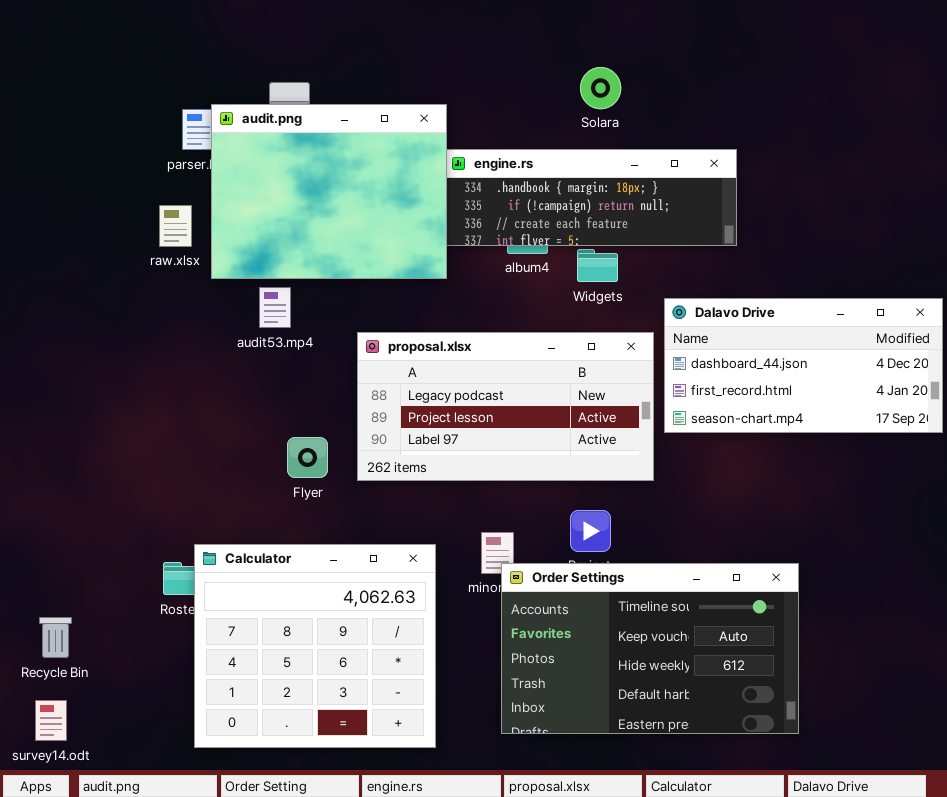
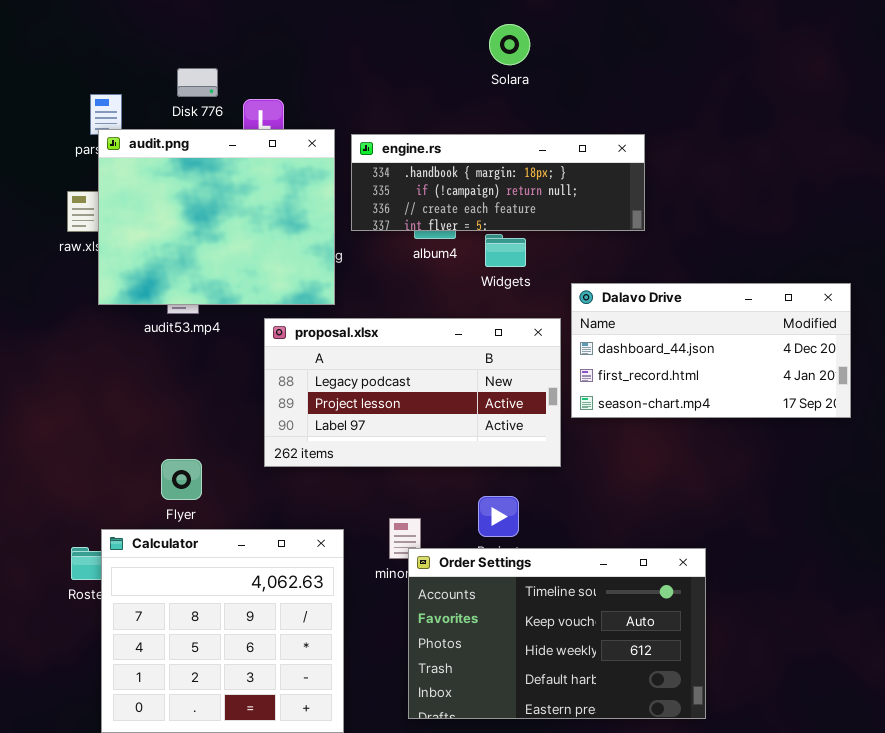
Solara: [580,67,621,109] -> [489,24,530,65], moved
audit.png: [211,104,447,279] -> [98,129,335,305], moved
Flyer: [287,437,328,478] -> [161,459,202,500], moved

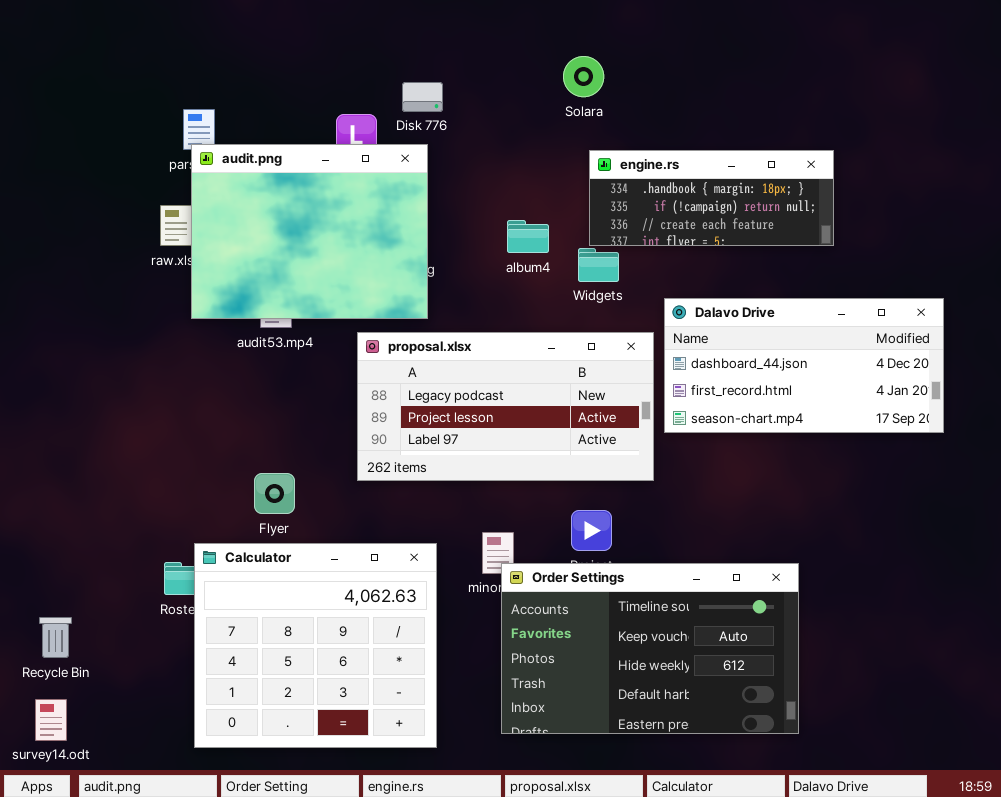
Solara: [489,24,530,65] -> [563,56,604,97], moved
Disk 776: [177,68,218,97] -> [402,82,443,112], moved
engine.rs: [351,134,645,231] -> [589,150,834,246], moved, resized

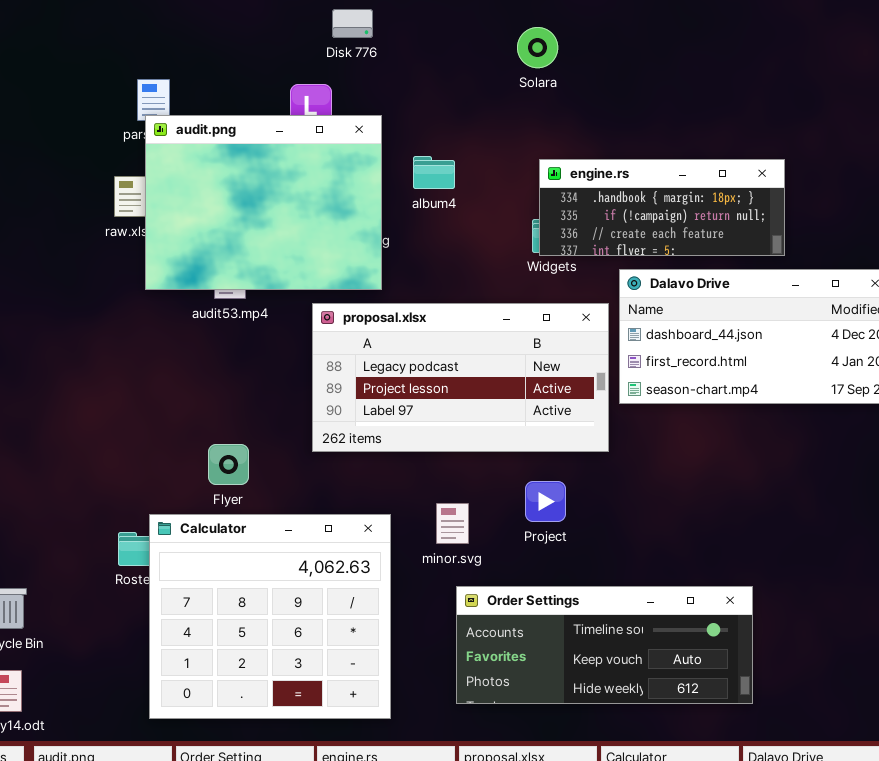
Disk 776: [402,82,443,112] -> [332,9,373,38], moved
engine.rs: [589,150,834,246] -> [539,159,785,256], moved
album4: [507,220,549,253] -> [413,156,455,189], moved
Order Settings: [501,563,799,734] -> [456,586,753,704], resized

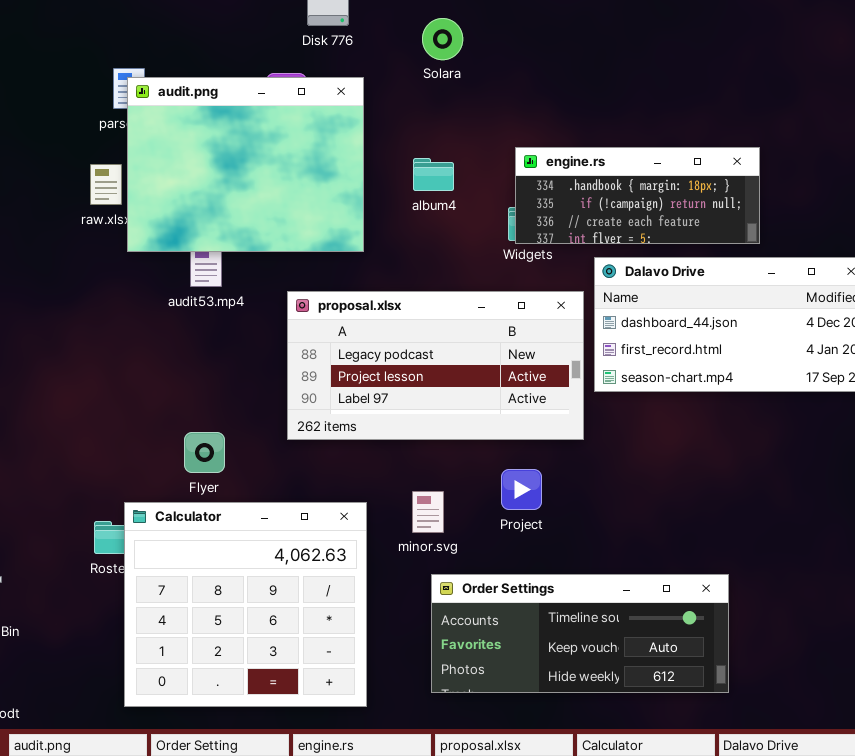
Solara: [517,27,558,68] -> [422,18,463,60], moved
audit.png: [145,115,382,290] -> [127,77,364,252], moved
album4: [413,156,455,189] -> [413,158,454,191], moved

